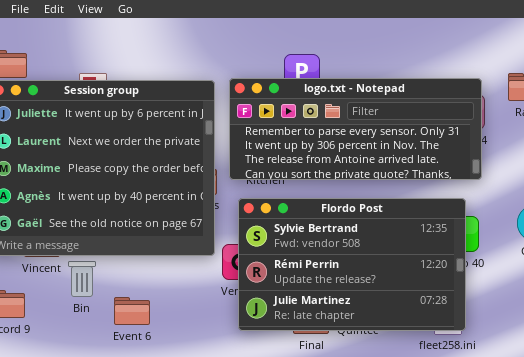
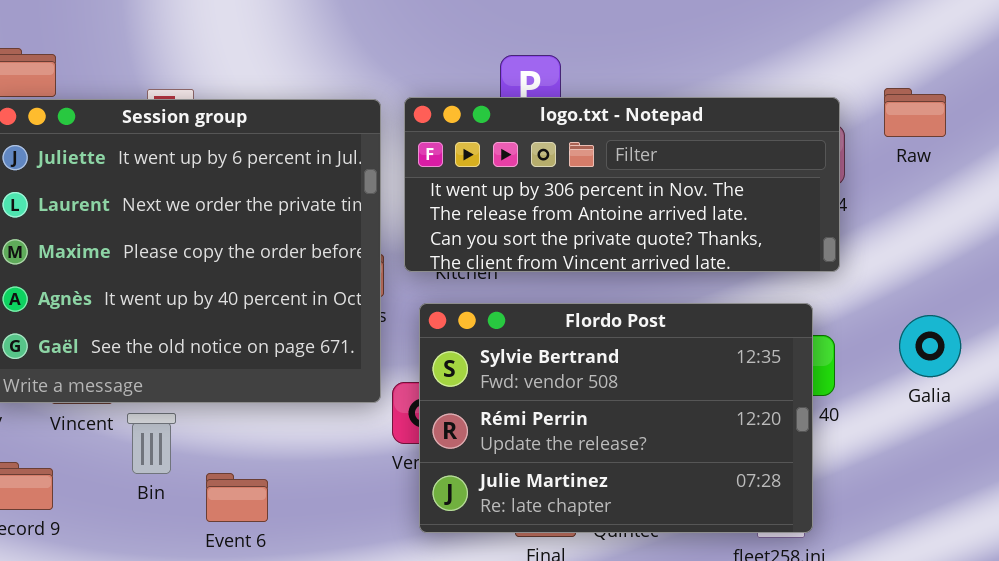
logo.txt - Notepad: [229,78,482,180] -> [404,97,840,272], scrolled down 1 row

